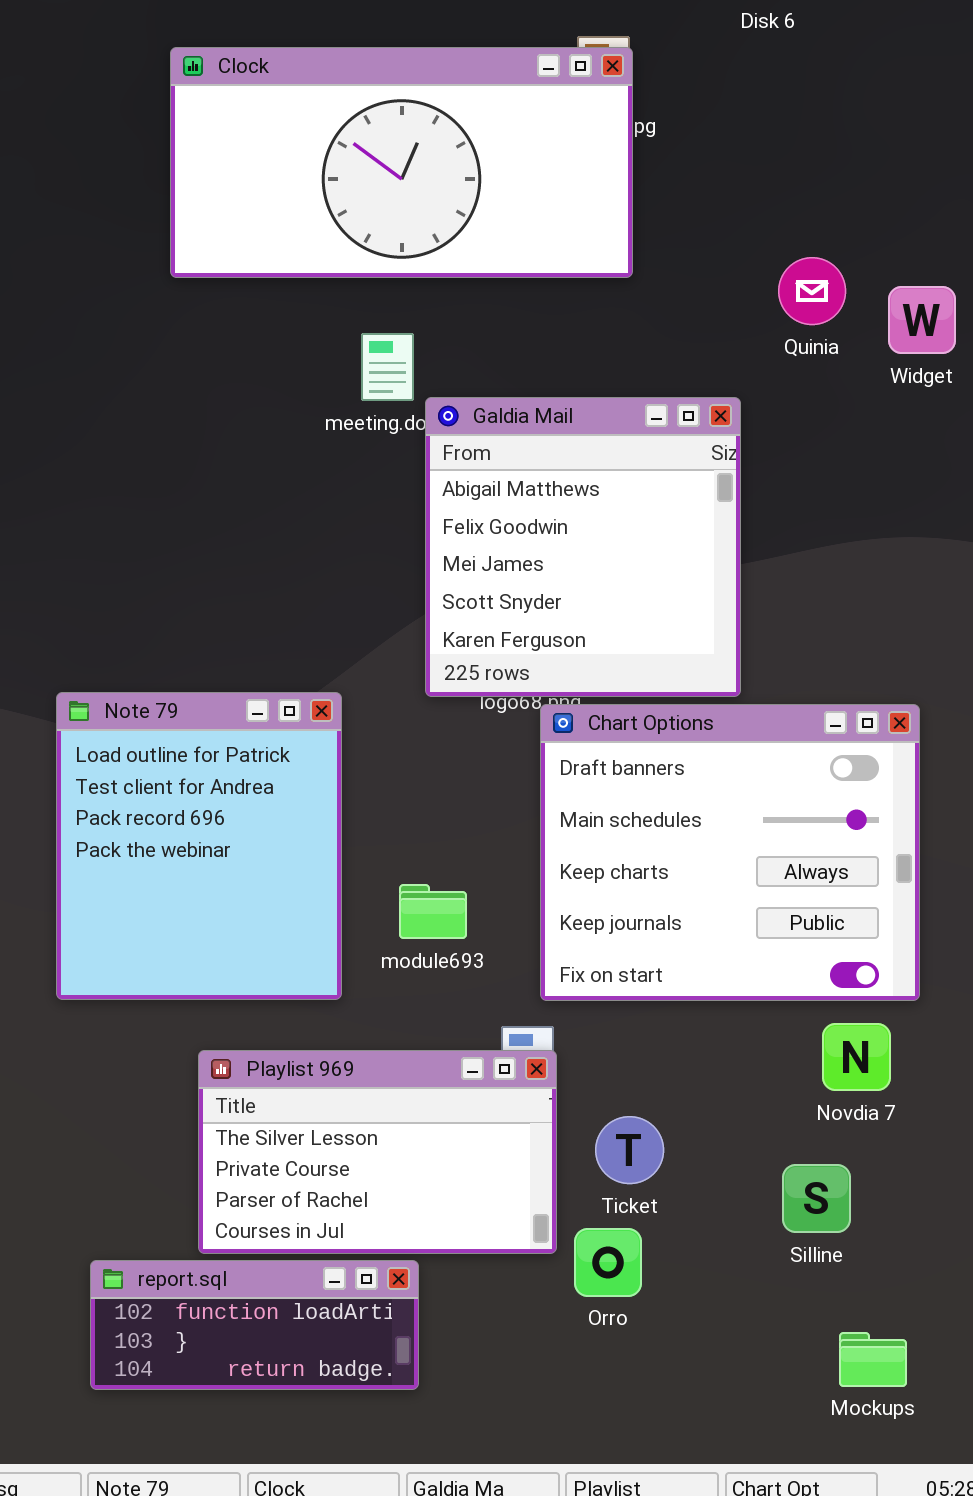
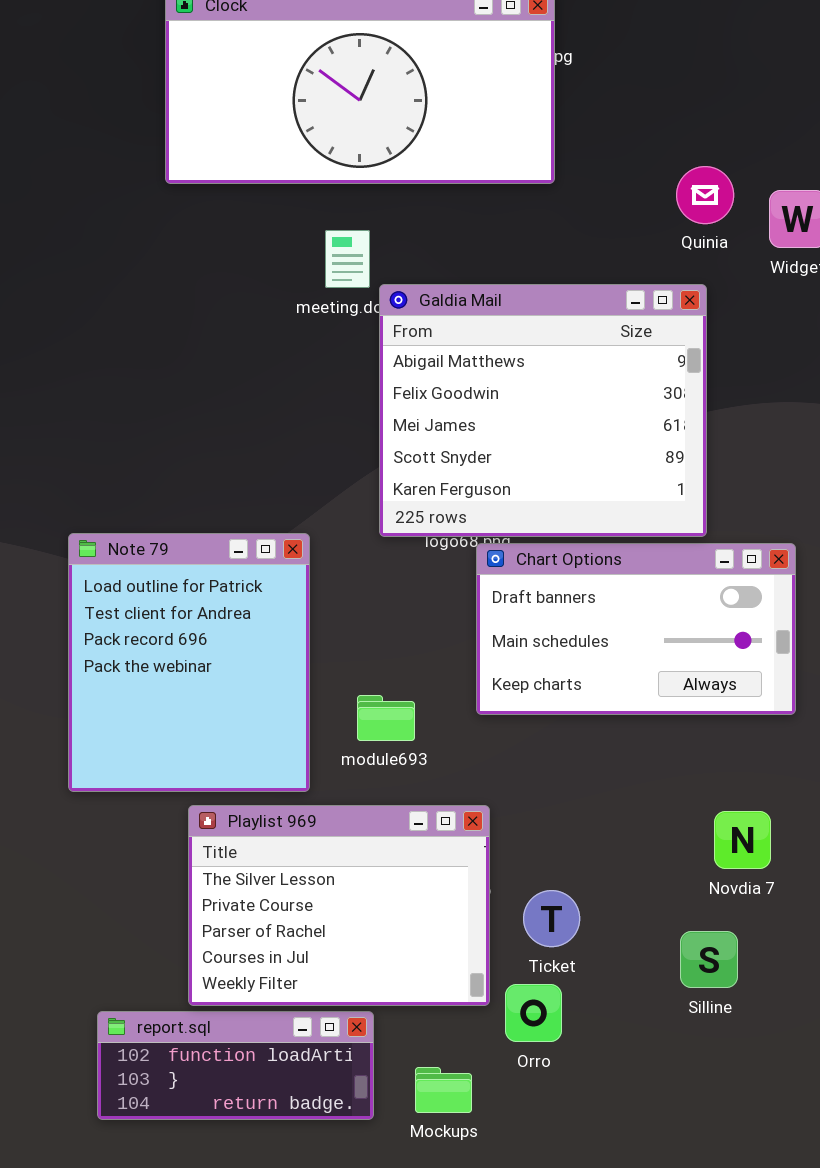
Galdia Mail: [425,397,741,697] -> [379,284,707,537], resized
Chart Options: [540,704,920,1001] -> [476,543,796,715], resized
Playlist 969: [198,1050,557,1254] -> [188,805,490,1006], resized
Mockups: [839,1332,907,1387] -> [415,1067,472,1113], moved

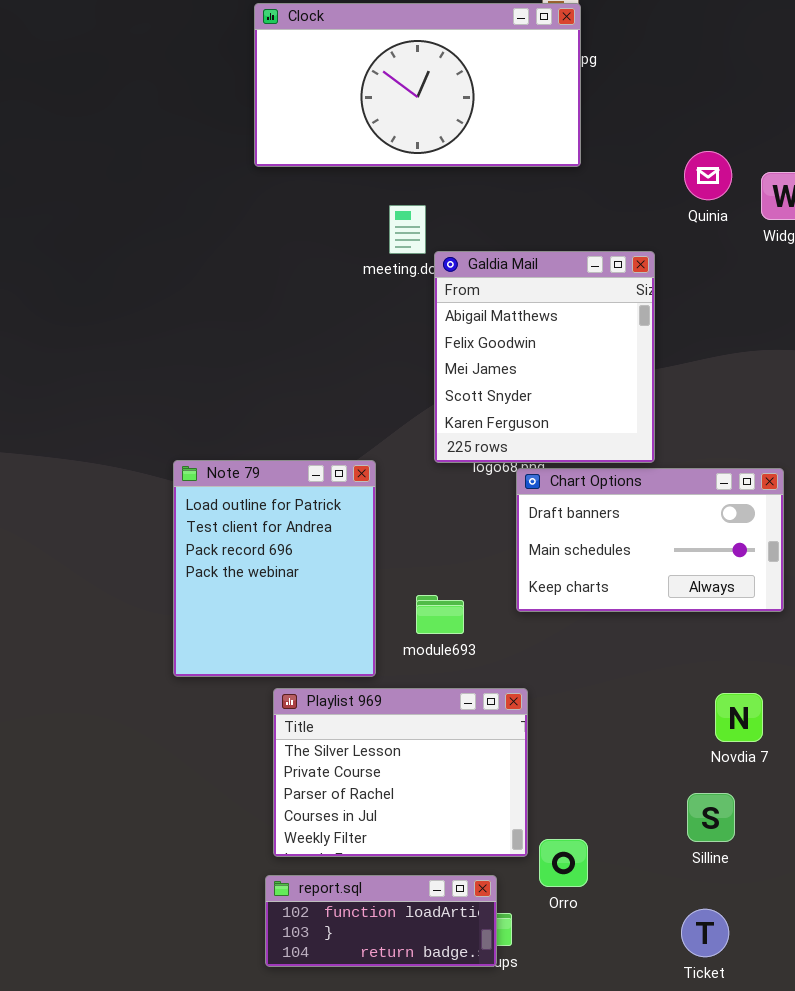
Galdia Mail: [379,284,707,537] -> [434,251,655,463], resized
Ticket: [523,890,580,947] -> [681,909,729,957], moved
report.sql: [97,1011,374,1120] -> [265,875,497,967], moved

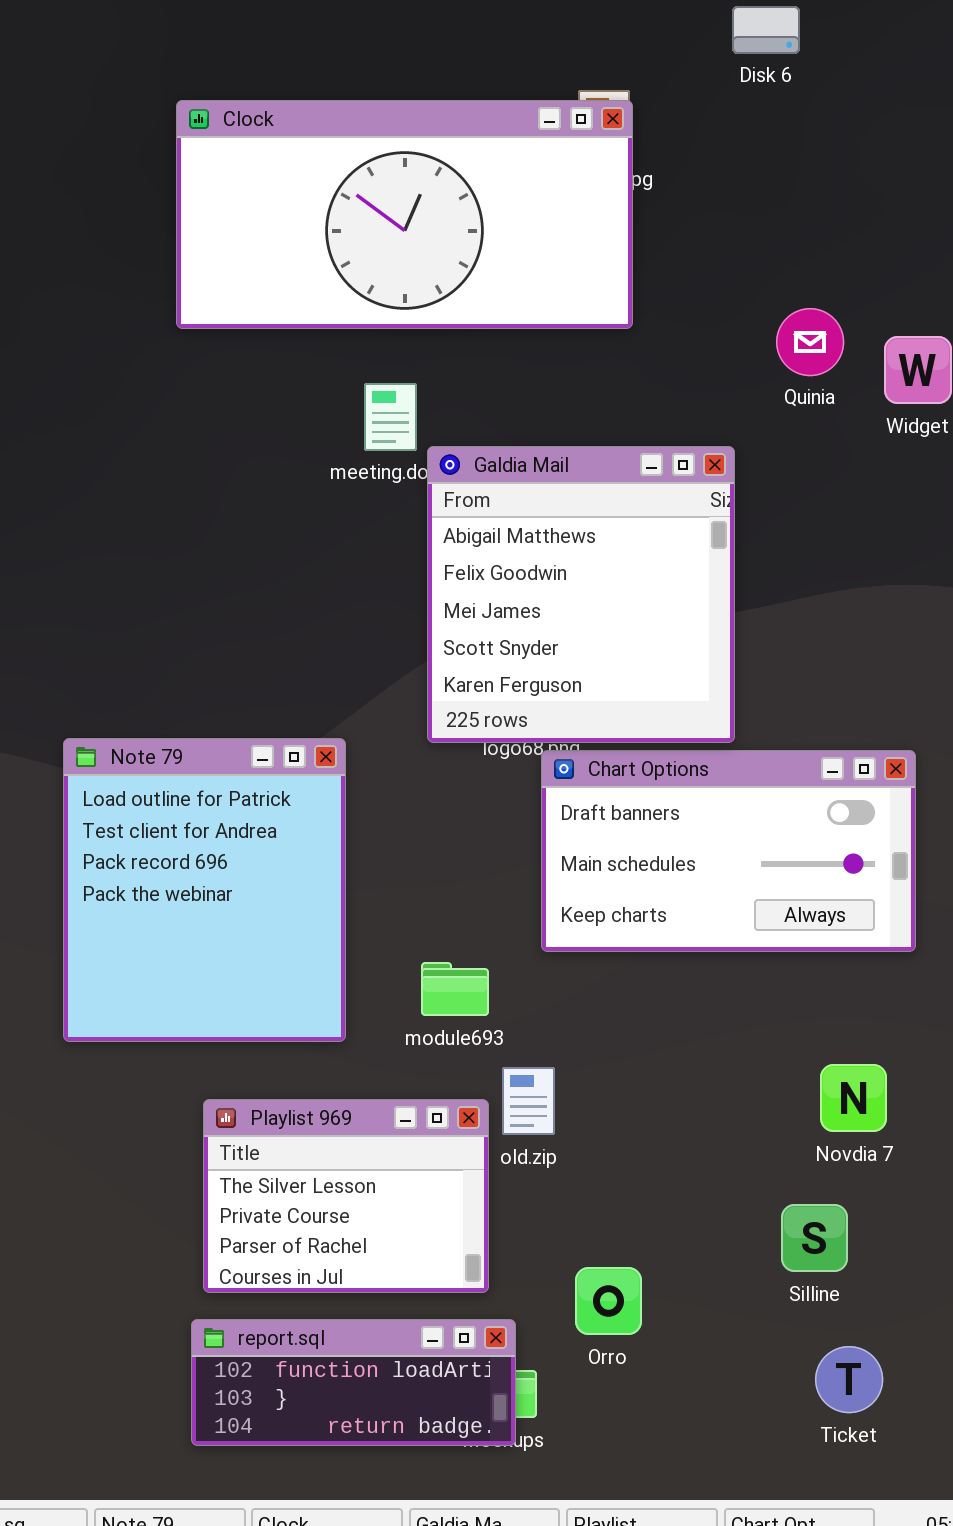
module693: [416,595,464,634] -> [421,962,489,1016], moved
Playlist 969: [273,688,528,857] -> [203,1099,489,1293], resized
Ticket: [681,909,729,957] -> [815,1346,883,1413], moved

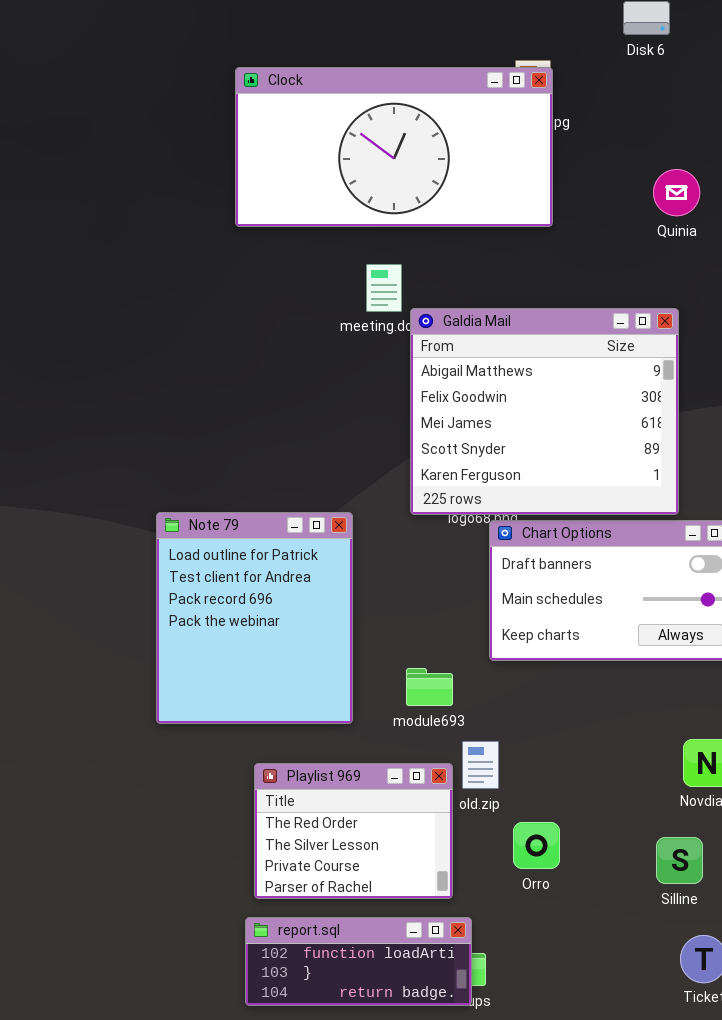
Quinia: [776,308,844,376] -> [653,169,700,216], moved
Galdia Mail: [427,446,735,743] -> [410,308,679,515], resized
Playlist 969: [203,1099,489,1293] -> [254,763,453,899], scrolled up 1 row
Orro: [575,1267,642,1335] -> [513,822,560,869], moved

